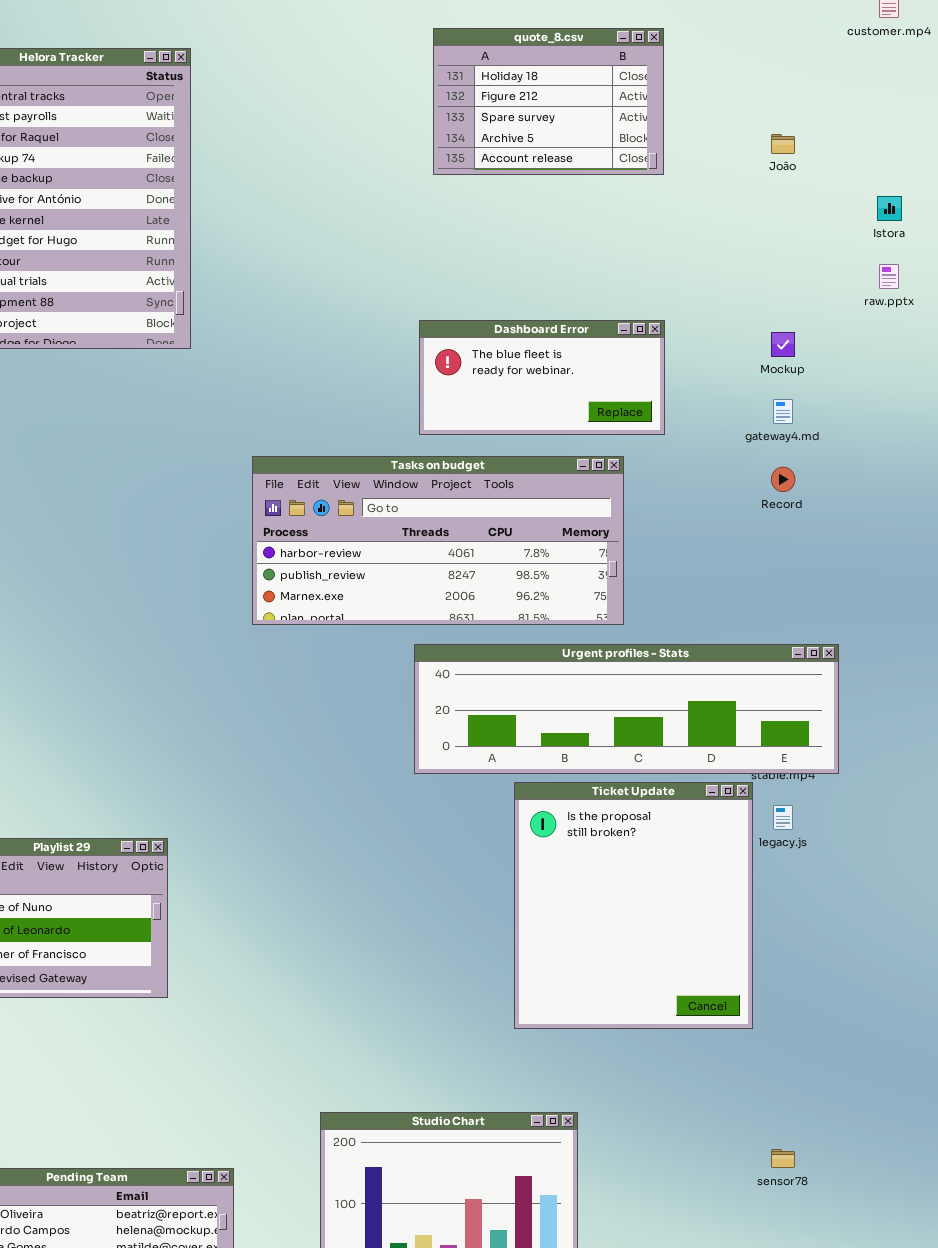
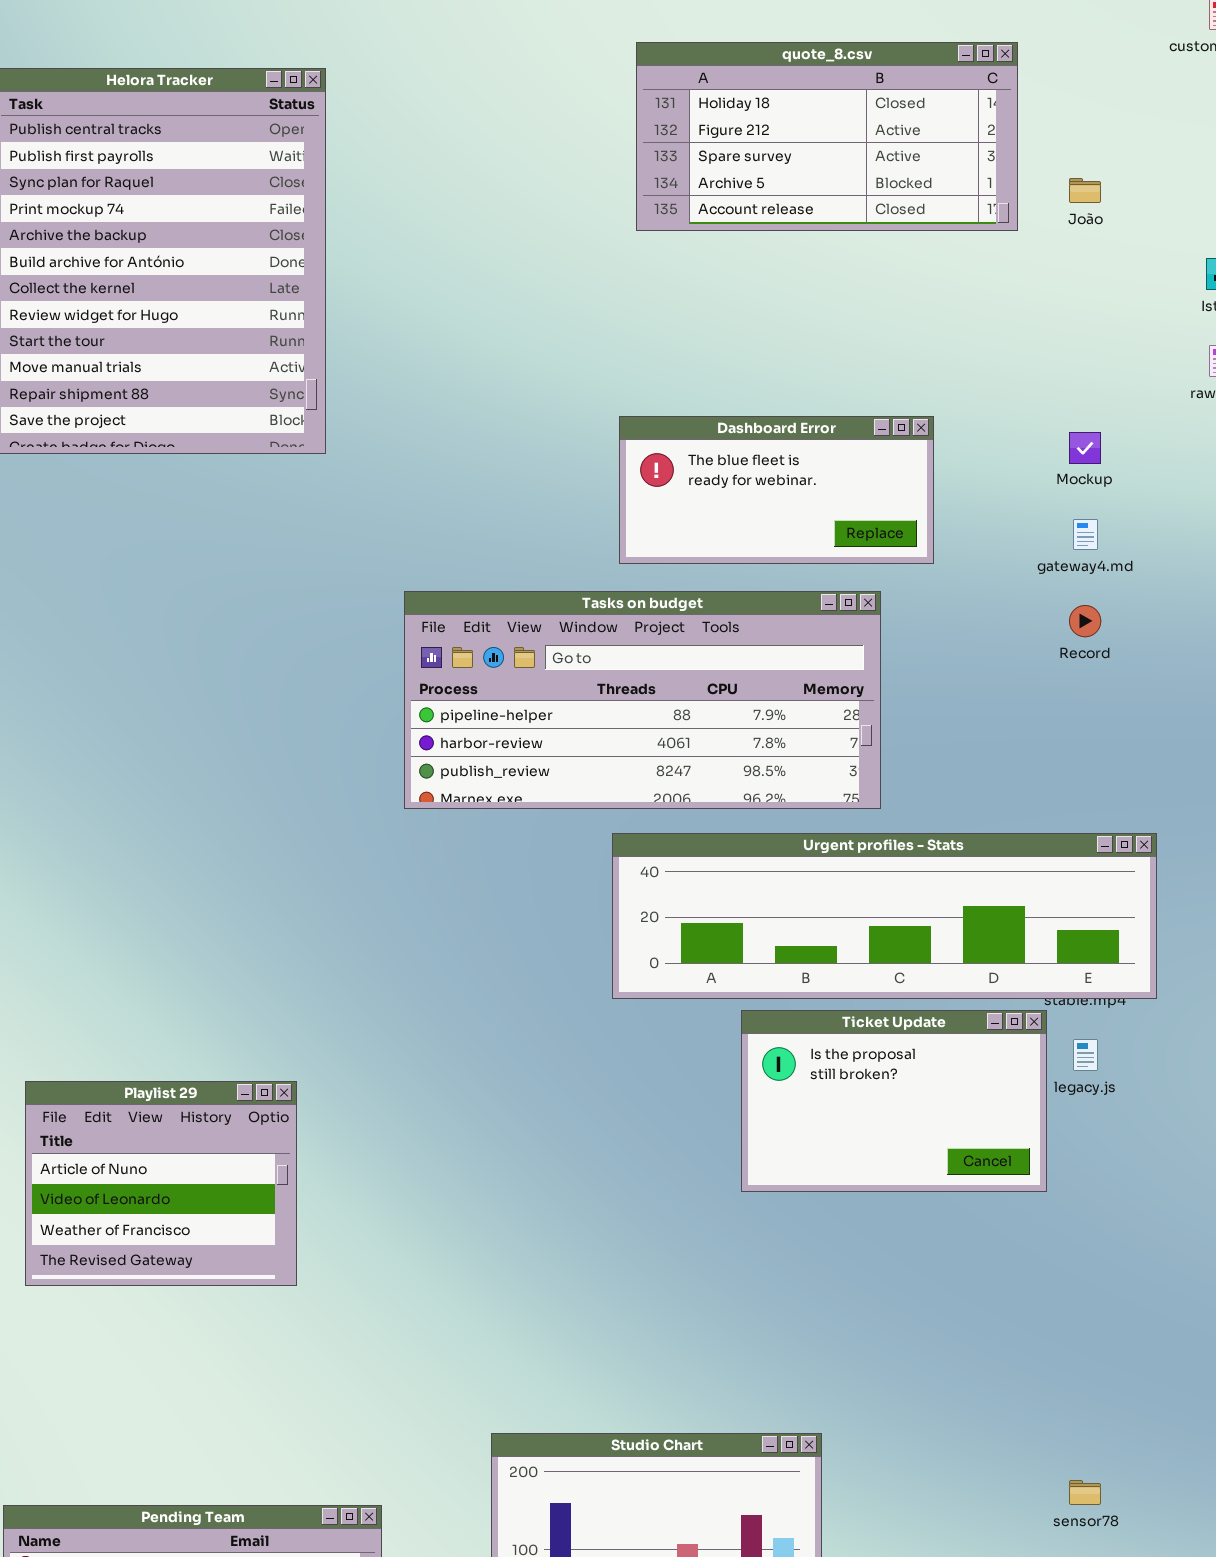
quote_8.csv: [433,28,664,175] -> [636,42,1018,231], resized
Tasks on budget: [252,456,624,625] -> [404,591,881,809], scrolled up 1 row
Ticket Update: [514,782,753,1029] -> [741,1010,1047,1192], resized

